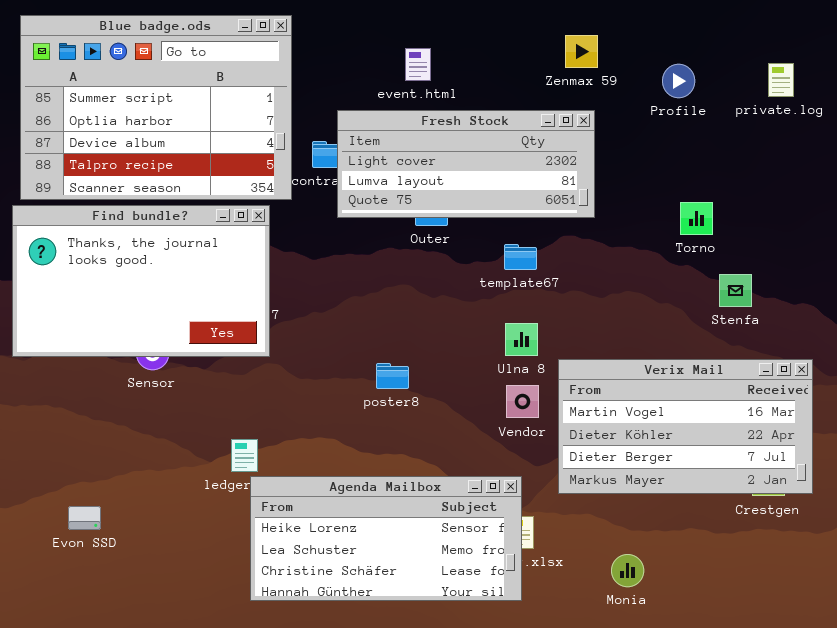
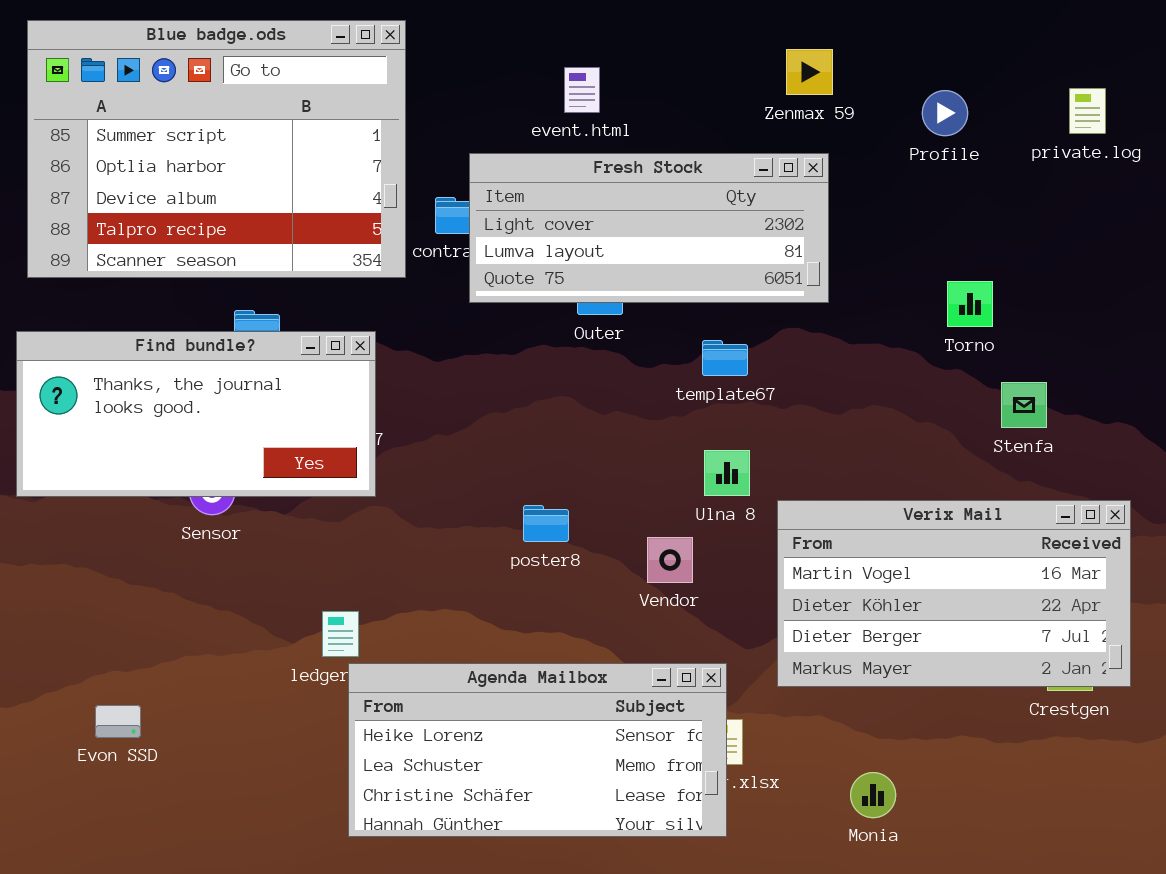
Find bundle?: [12,205,270,357] -> [16,331,376,497], resized
Vendor: [506,385,539,418] -> [647,537,693,583], moved

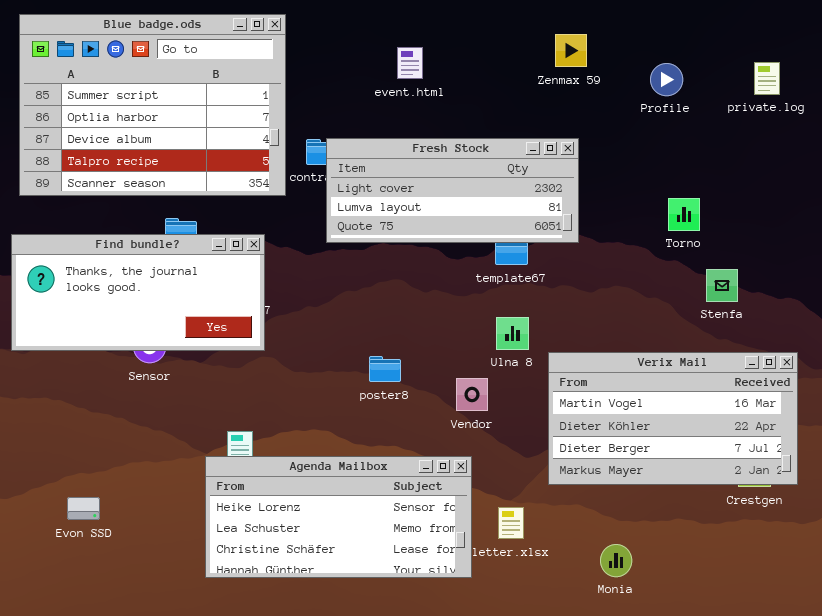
Fresh Stock: [469,153,829,303] -> [326,138,579,243], moved
Agenda Mailbox: [348,663,727,837] -> [205,456,472,578], moved

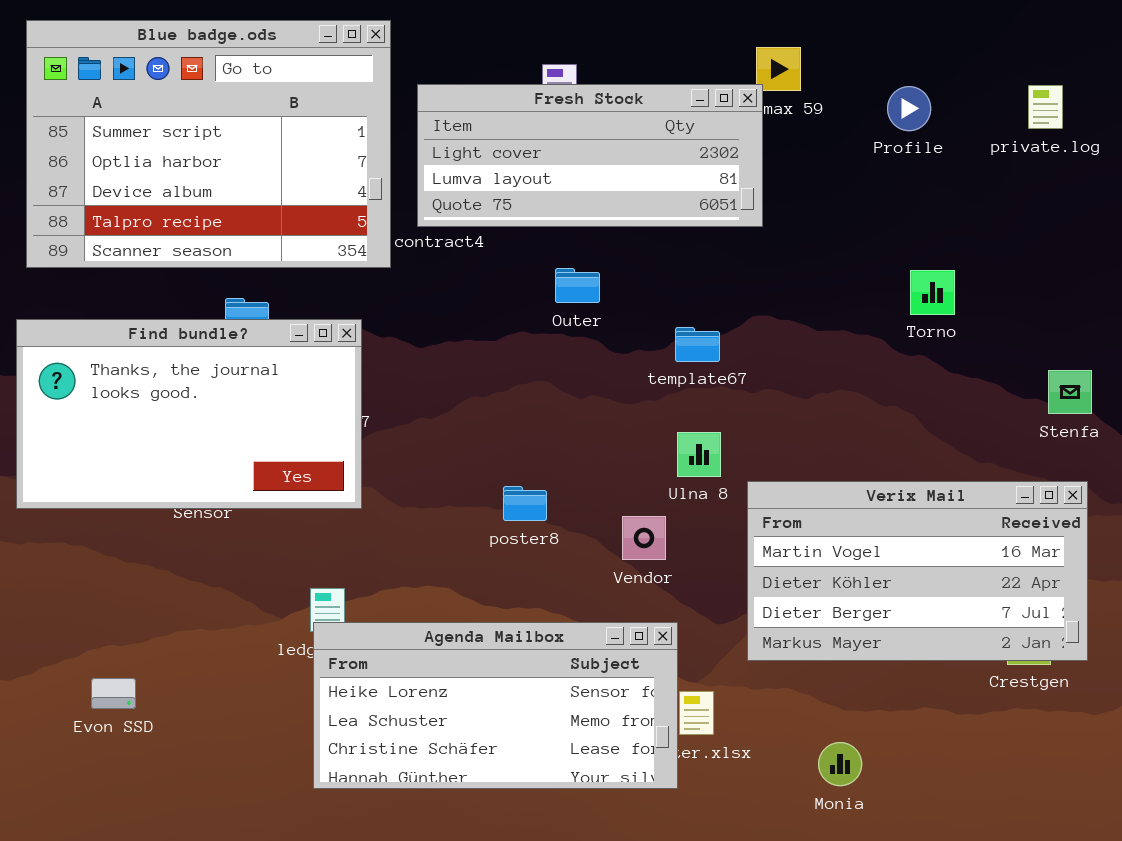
Fresh Stock: [326,138,579,243] -> [417,84,763,227], moved
Find bundle?: [11,234,265,351] -> [16,319,362,509], resized
Stenfa: [706,269,738,302] -> [1048,370,1092,414], moved
Agenda Mailbox: [205,456,472,578] -> [313,622,678,789], moved

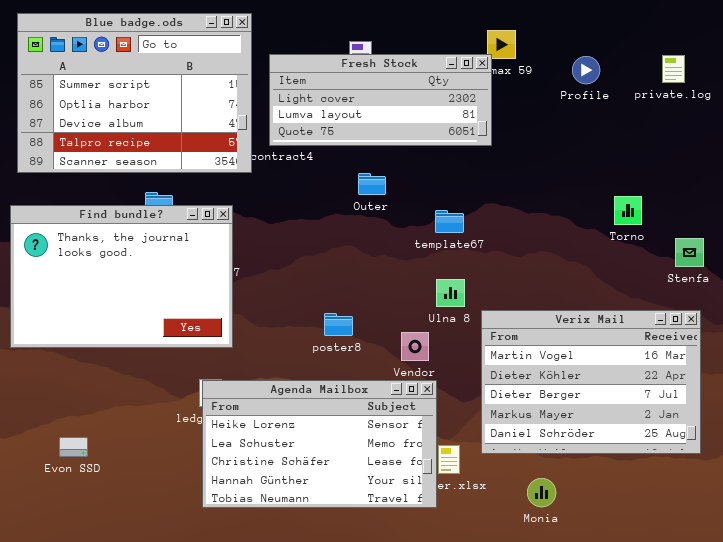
Torno: [910,270,955,315] -> [614,196,642,225], moved
Find bundle?: [16,319,362,509] -> [10,205,233,348], resized
Verix Mail: [747,481,1088,661] -> [481,310,701,454], resized
Agenda Mailbox: [313,622,678,789] -> [202,380,437,508], resized

